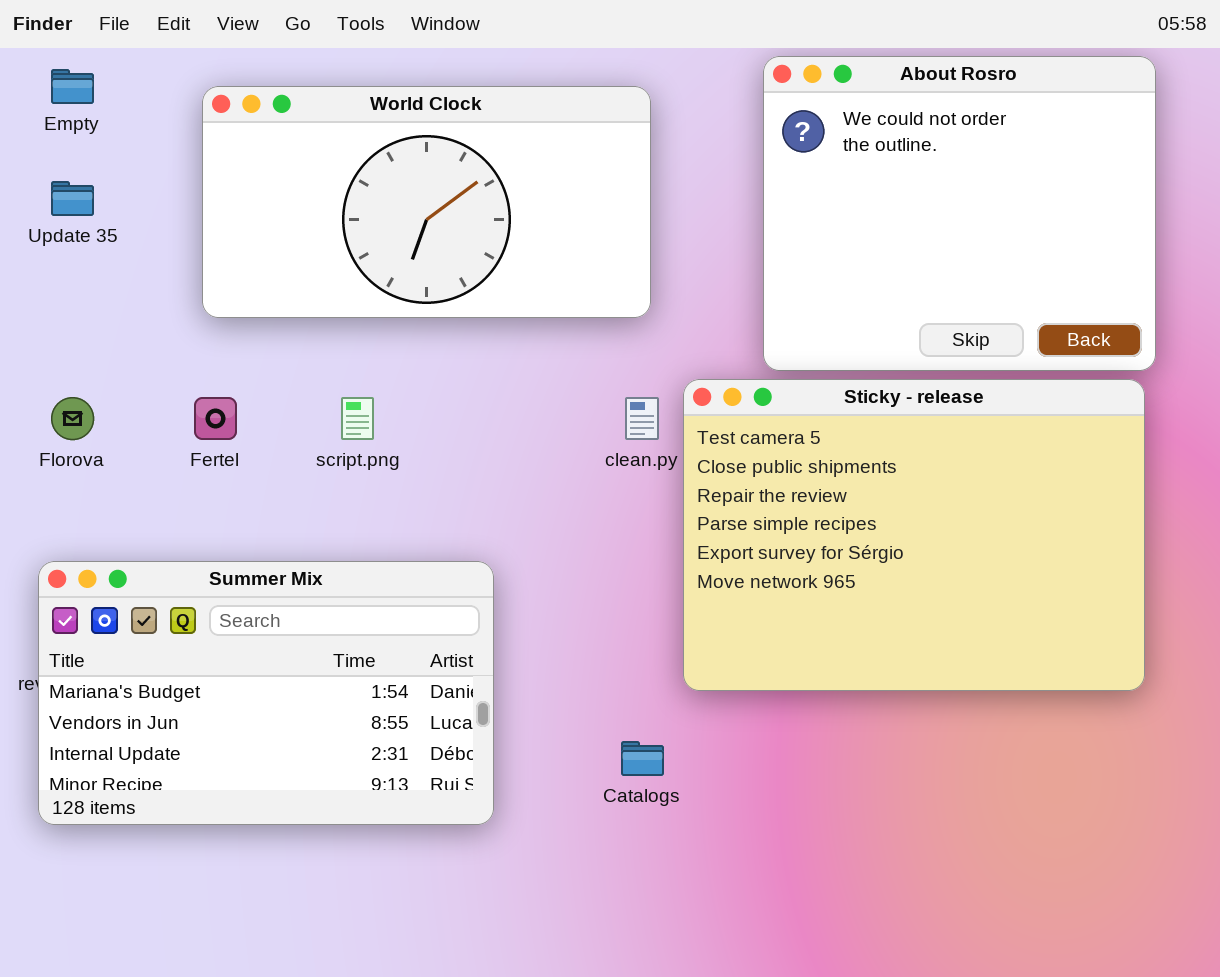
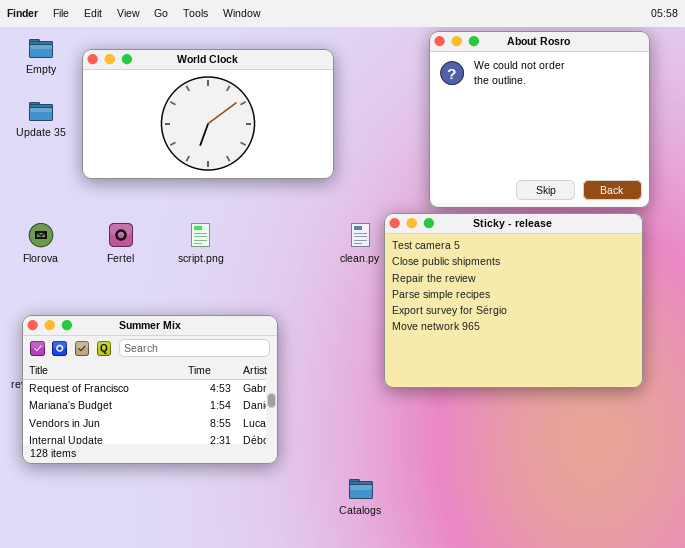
World Clock: [202,86,651,318] -> [82,49,334,179], moved
Summer Mix: [38,561,494,825] -> [22,315,278,464], scrolled up 1 row
Catalogs: [621,741,664,776] -> [349,479,373,499], moved

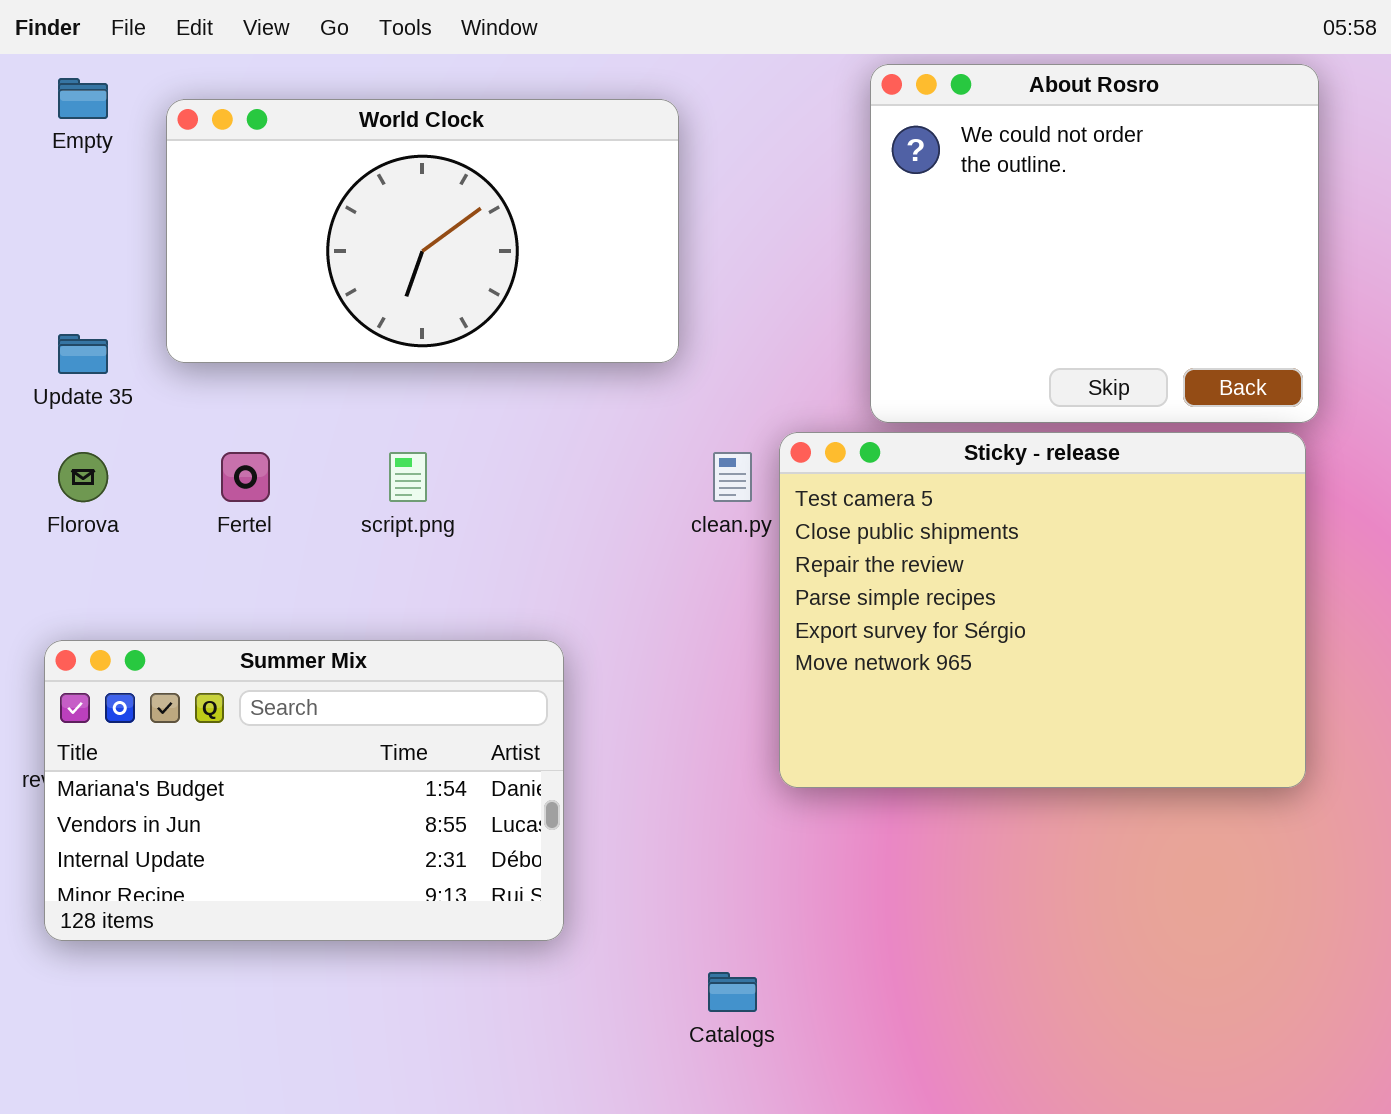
Update 35: [29,102,53,121] -> [58,334,108,374], moved
Summer Mix: [22,315,278,464] -> [44,640,564,941], scrolled down 1 row

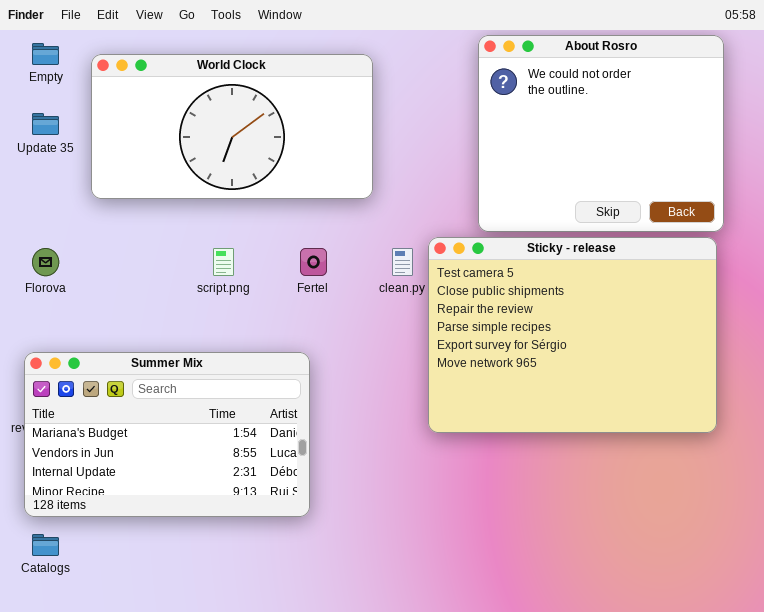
Update 35: [58,334,108,374] -> [32,113,59,135], moved
Fertel: [221,452,270,502] -> [300,248,327,276], moved
Catalogs: [708,972,757,1012] -> [32,534,59,556], moved

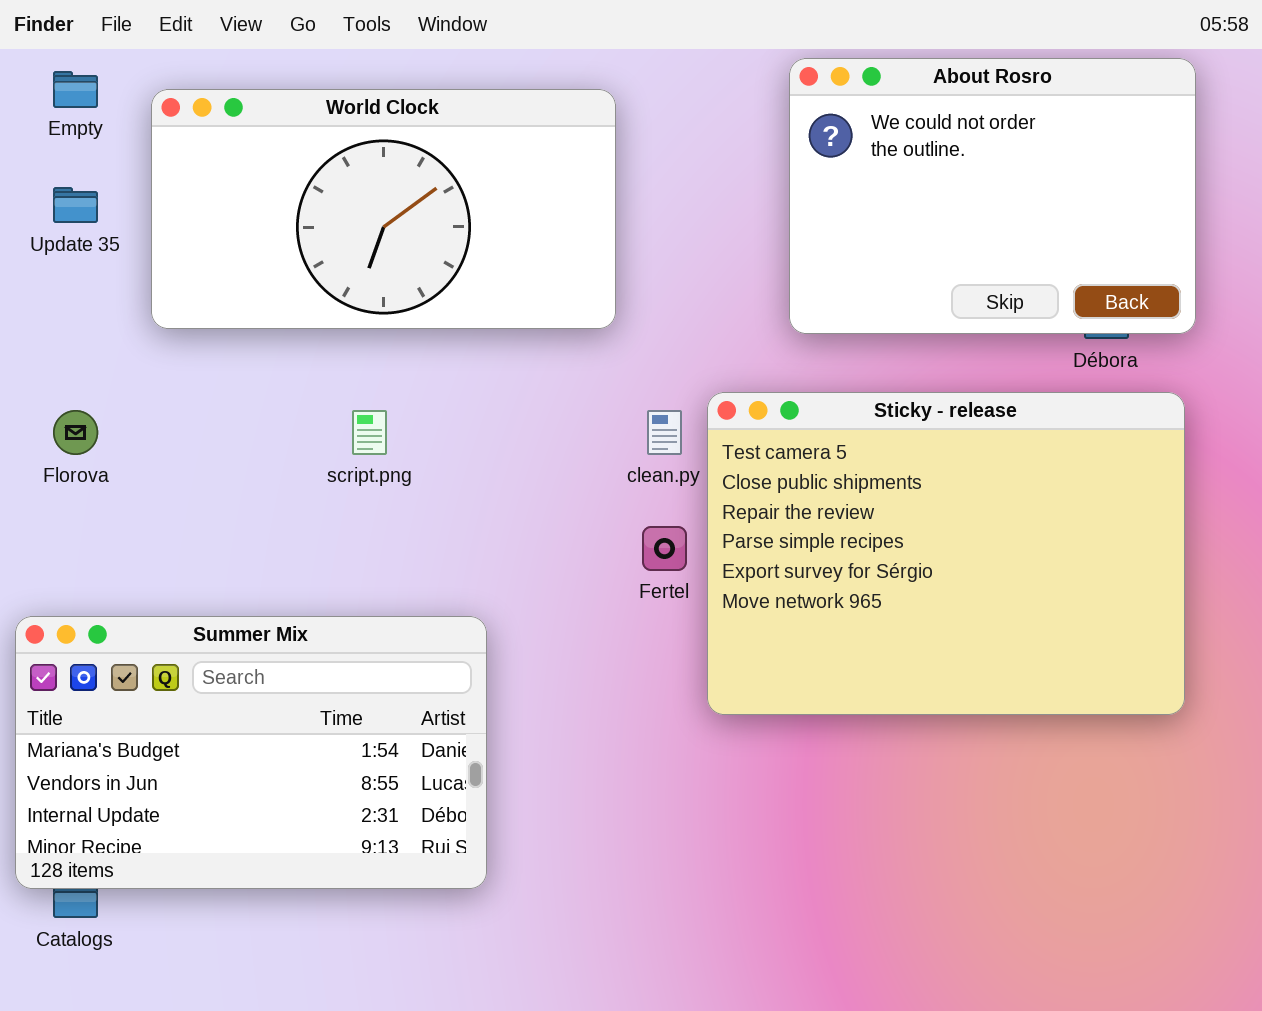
About Rosro: [478,35,724,232] -> [789,58,1196,334], resized
Fertel: [300,248,327,276] -> [642,526,687,571], moved
Summer Mix: [24,352,310,517] -> [15,616,487,889], moved

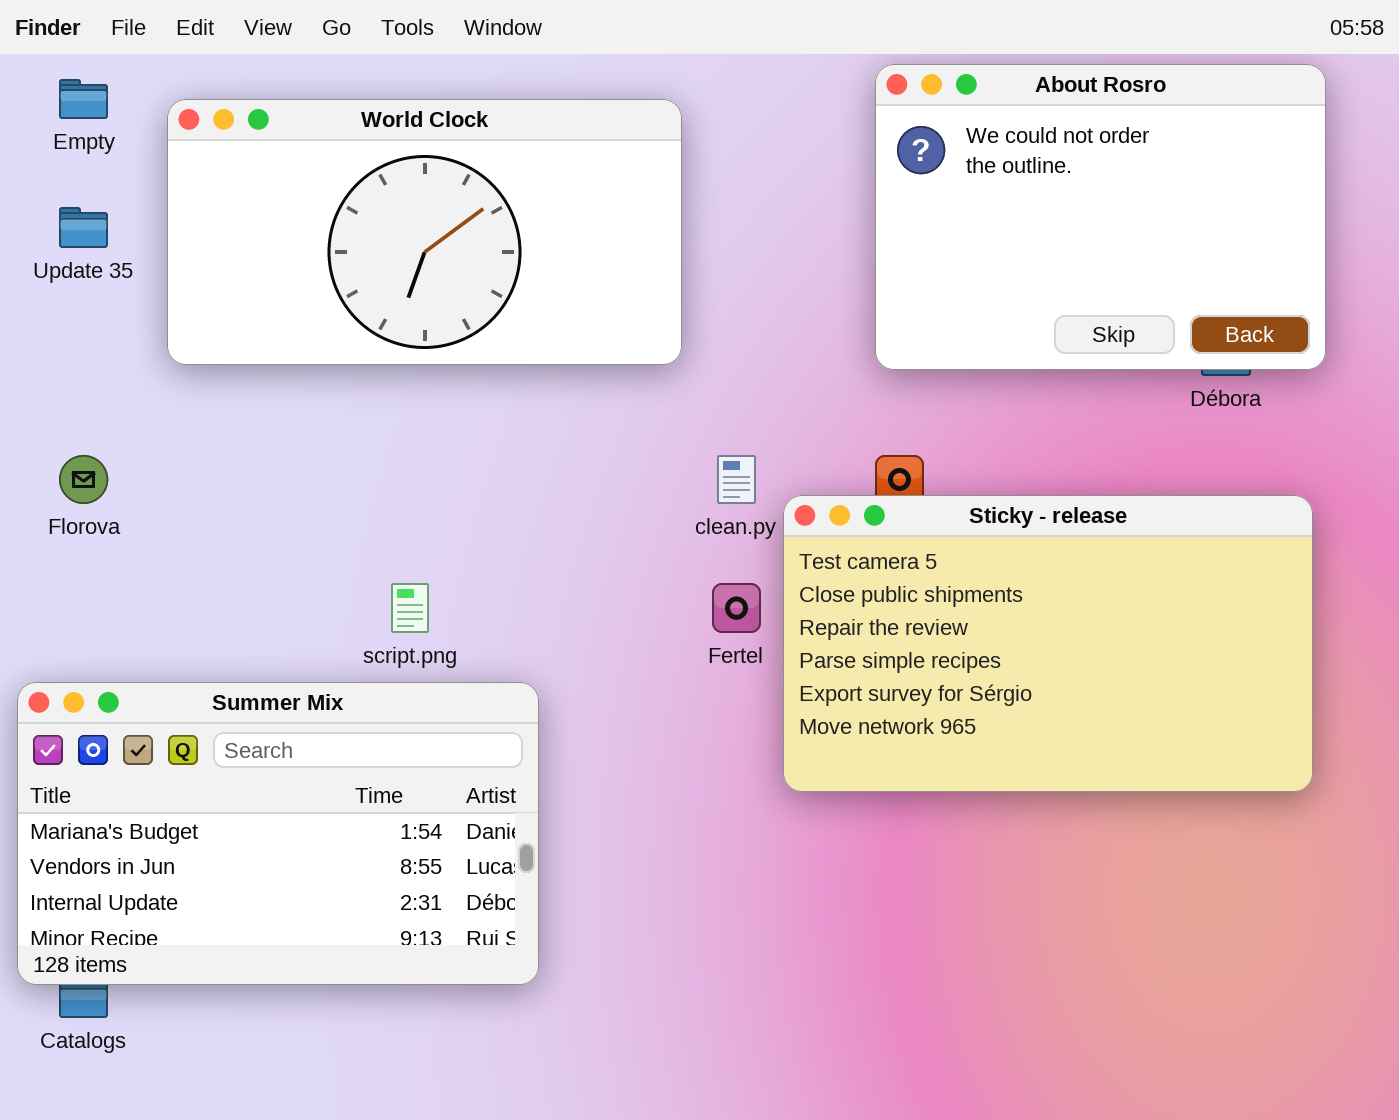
Sticky - release: [707,392,1185,715] -> [783,495,1313,792], resized
script.png: [352,410,387,455] -> [391,583,429,633], moved

